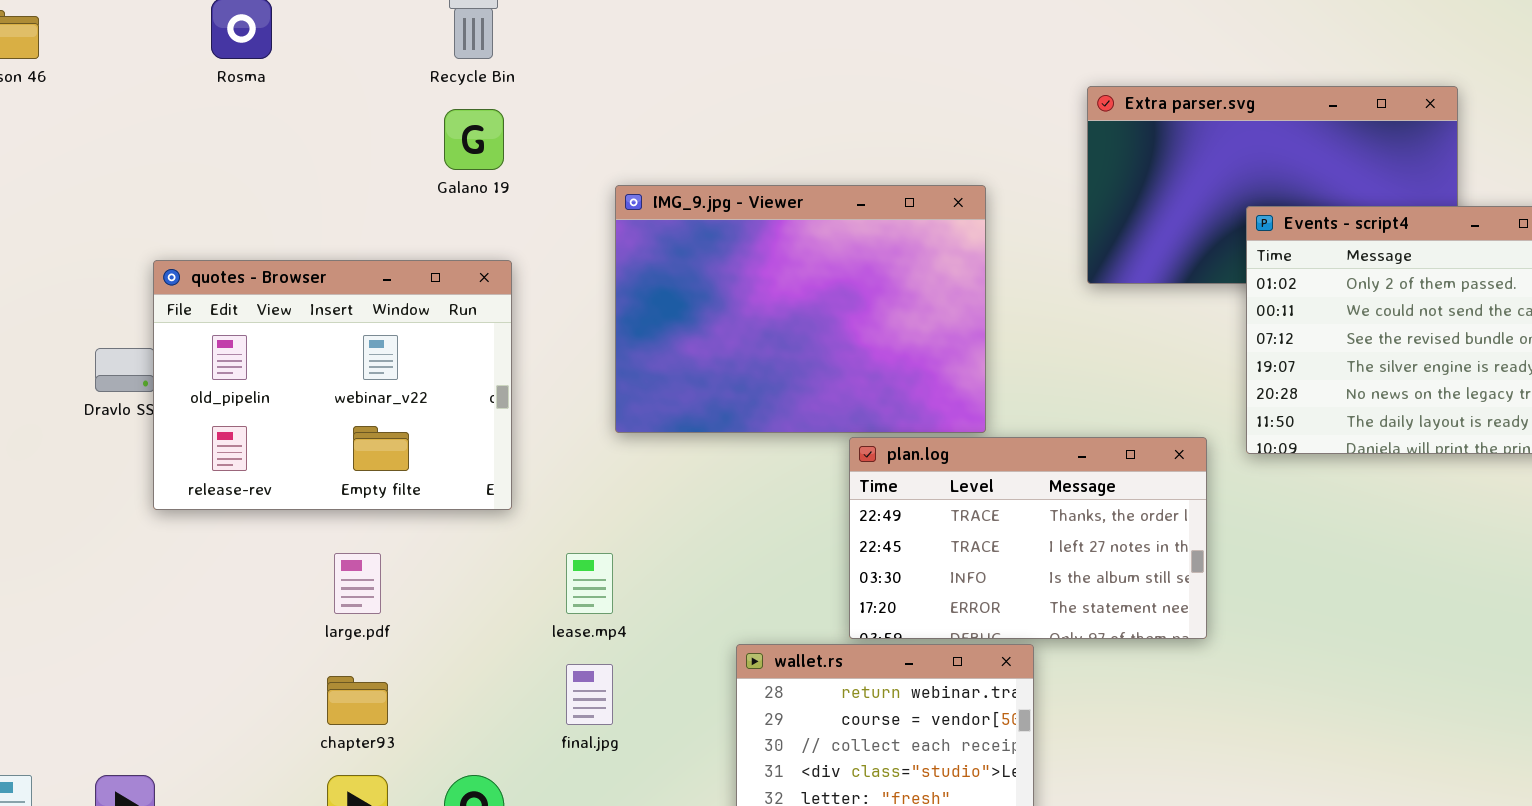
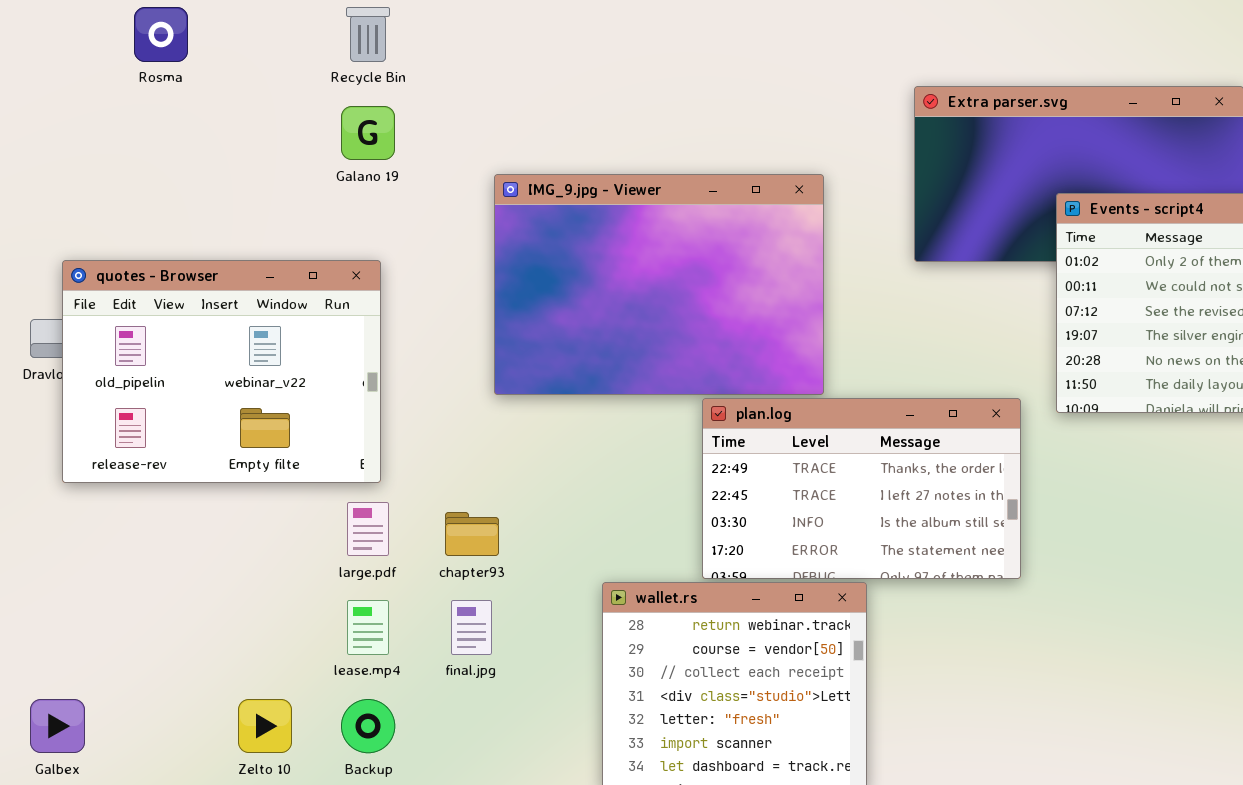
quotes - Browser: [153,260,512,510] -> [62,260,381,483], moved
large.pdf: [334,553,381,614] -> [347,502,389,556], moved
lease.mp4: [566,553,613,614] -> [347,600,389,655], moved
chapter93: [327,676,388,725] -> [445,512,499,556], moved

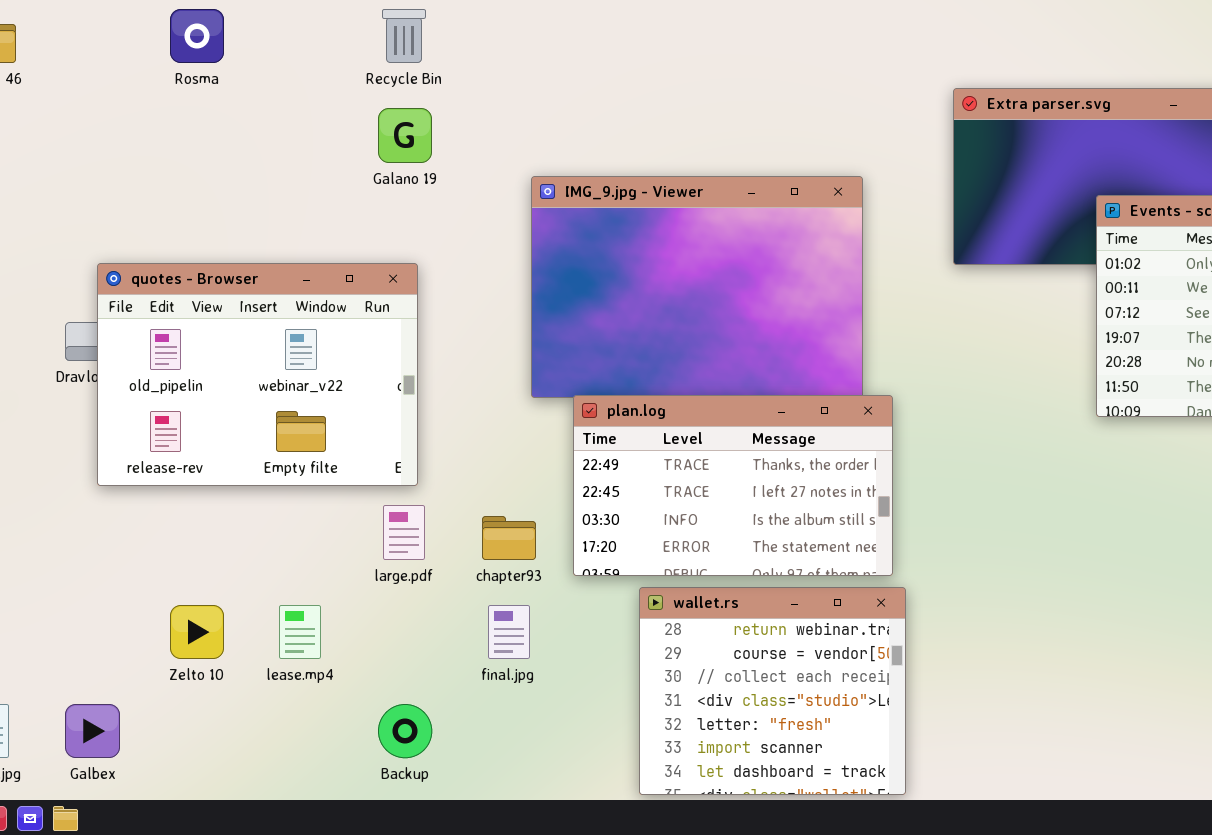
plan.log: [702,398,1021,579] -> [573,395,893,576], moved
lease.mp4: [347,600,389,655] -> [279,605,321,659], moved
Zelto 10: [238,699,292,753] -> [170,605,224,659], moved

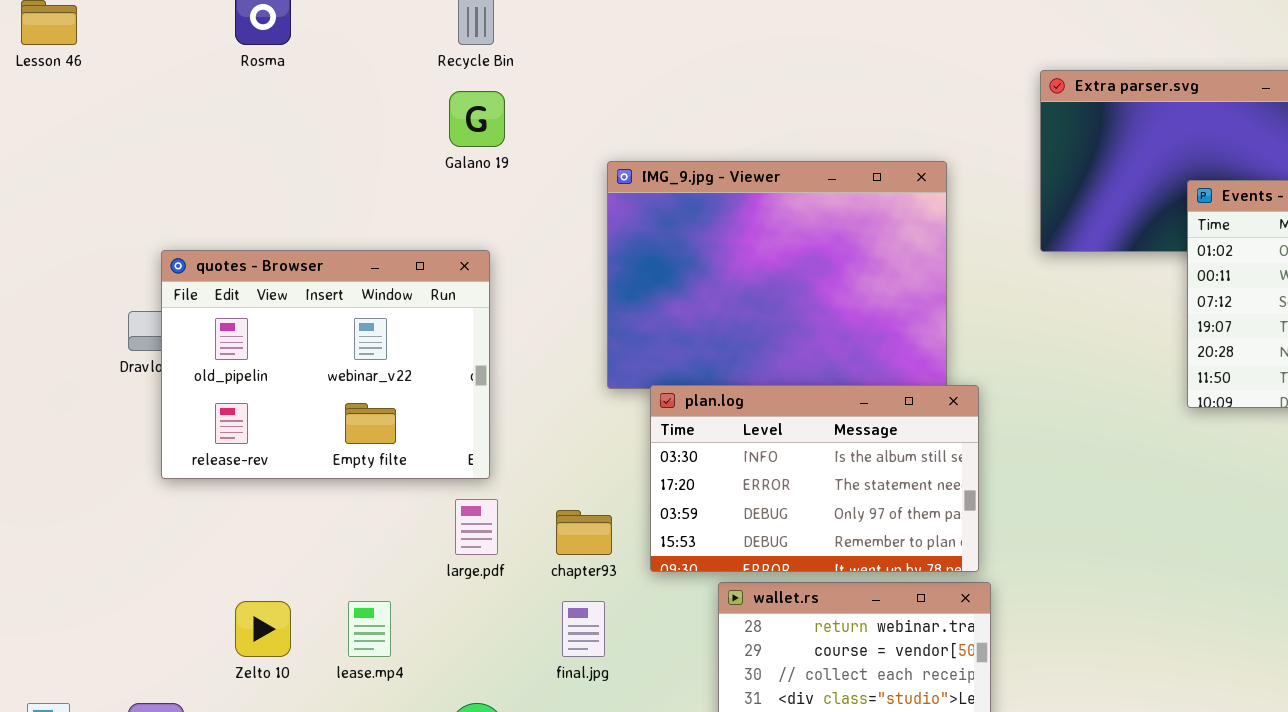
plan.log: [573,395,893,576] -> [650,385,979,572], scrolled down 2 rows

